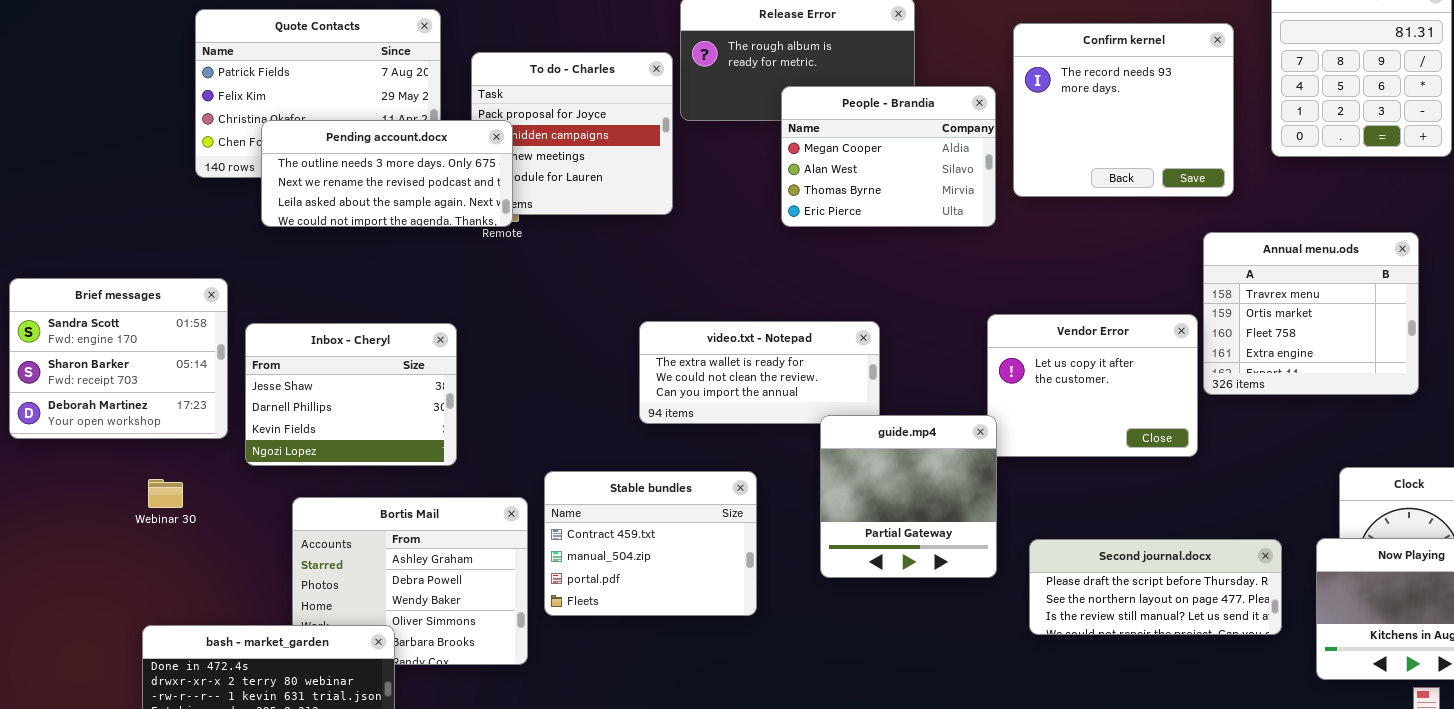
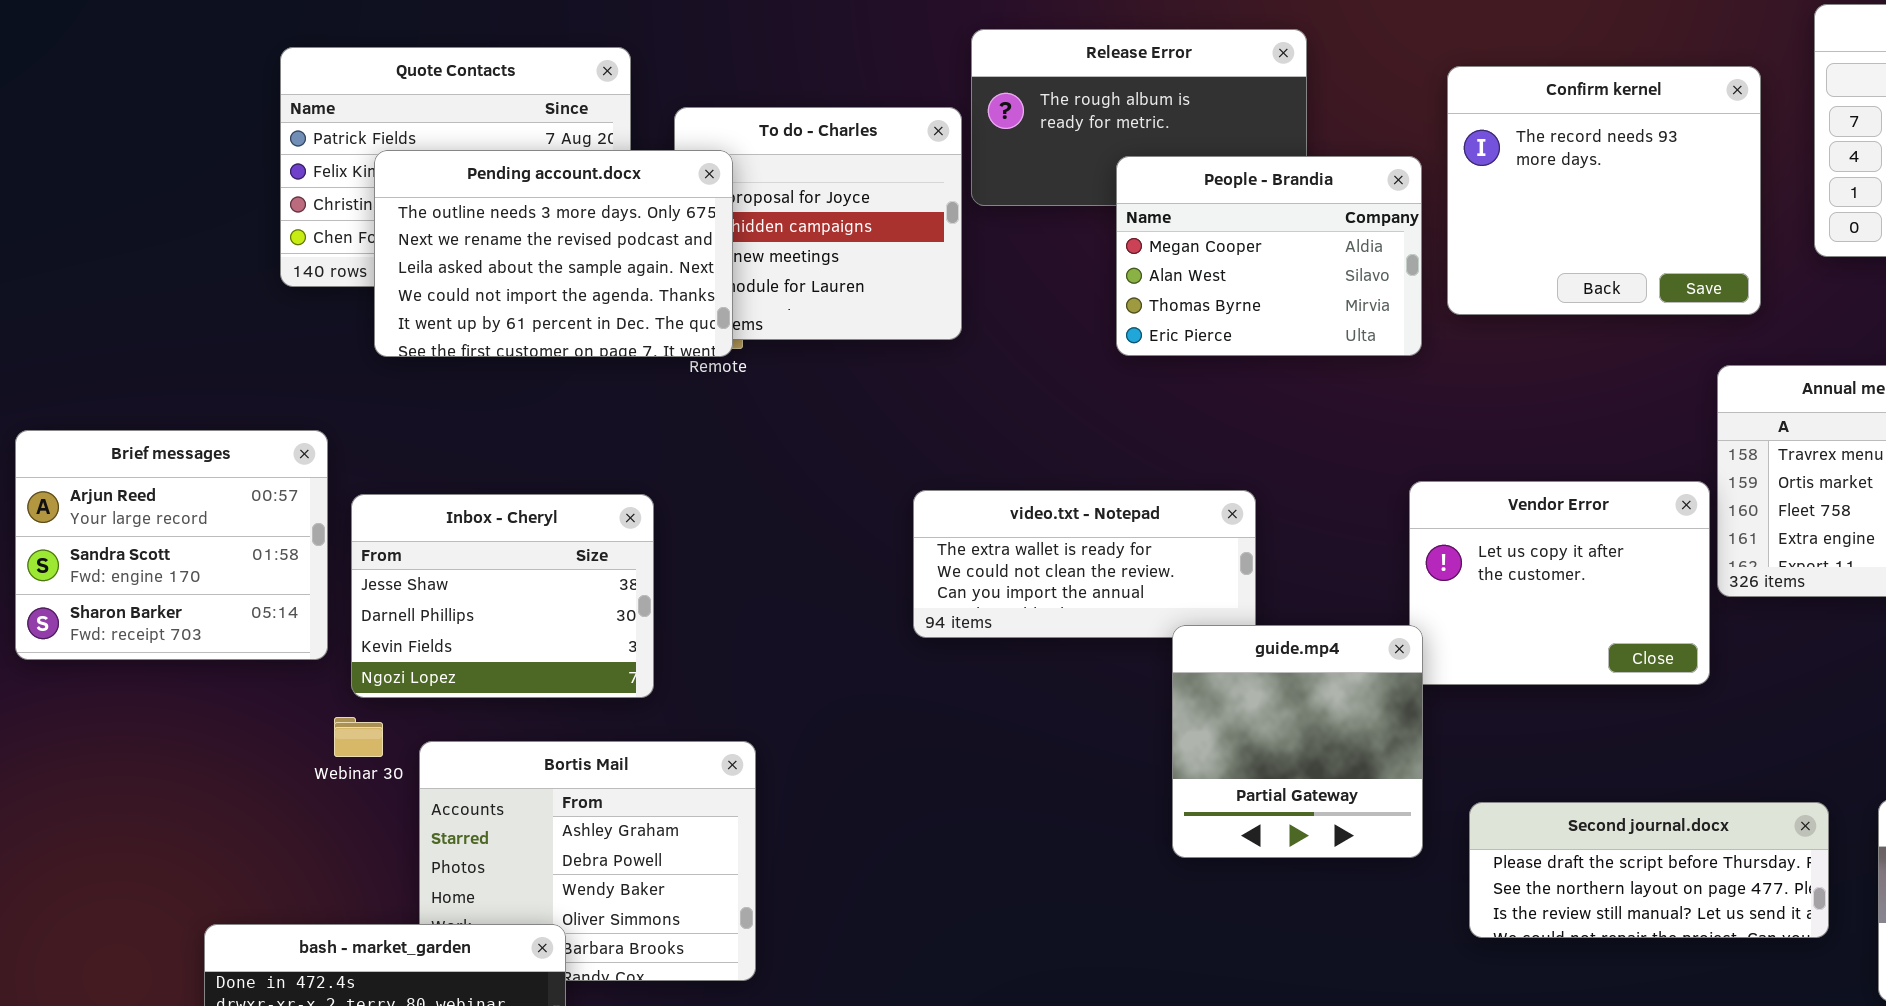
Pending account.docx: [261,120,513,227] -> [374,150,733,357], resized
Brief messages: [9,278,228,439] -> [15,430,328,660], scrolled up 1 row
Stable bundles: [544,471,757,616] -> none, closed
Webinar 30: [148,479,183,508] -> [334,717,383,757], moved

